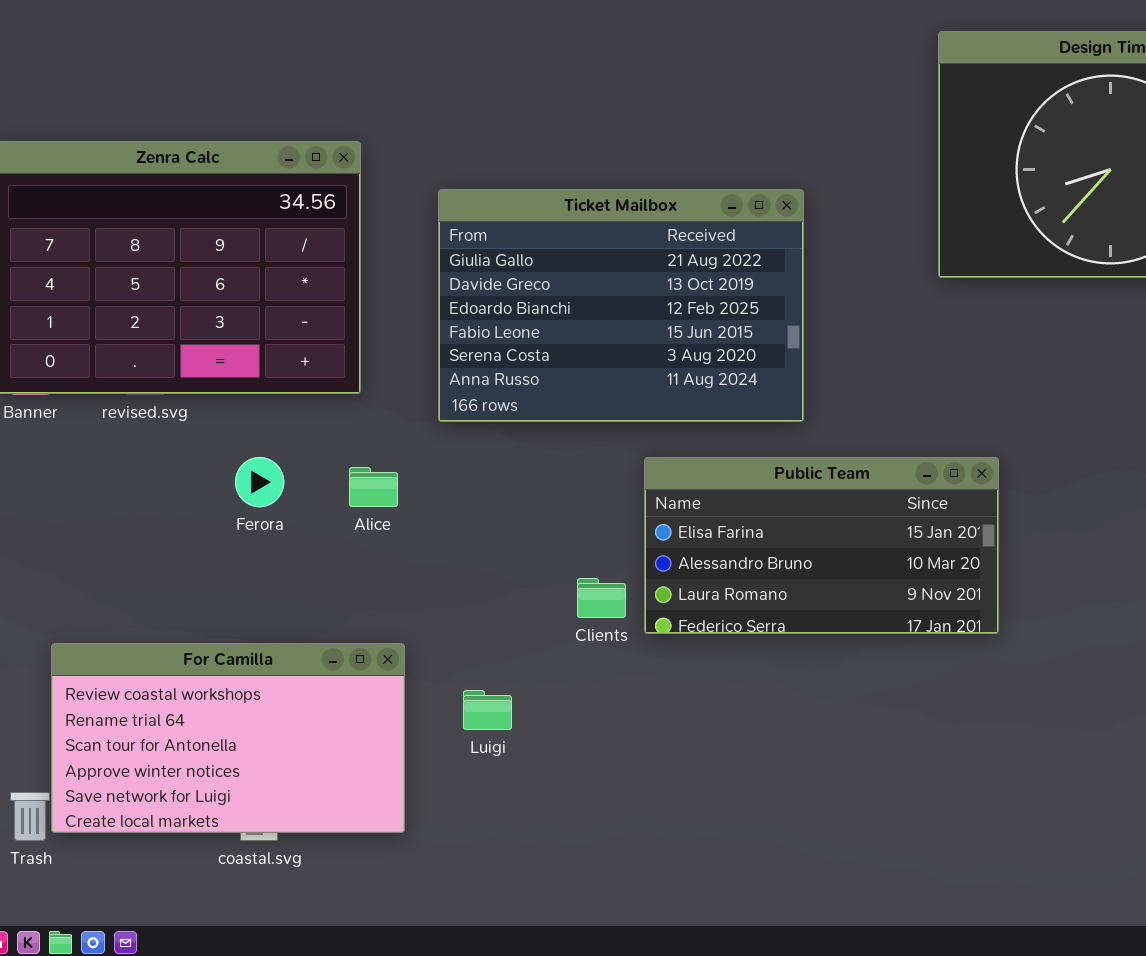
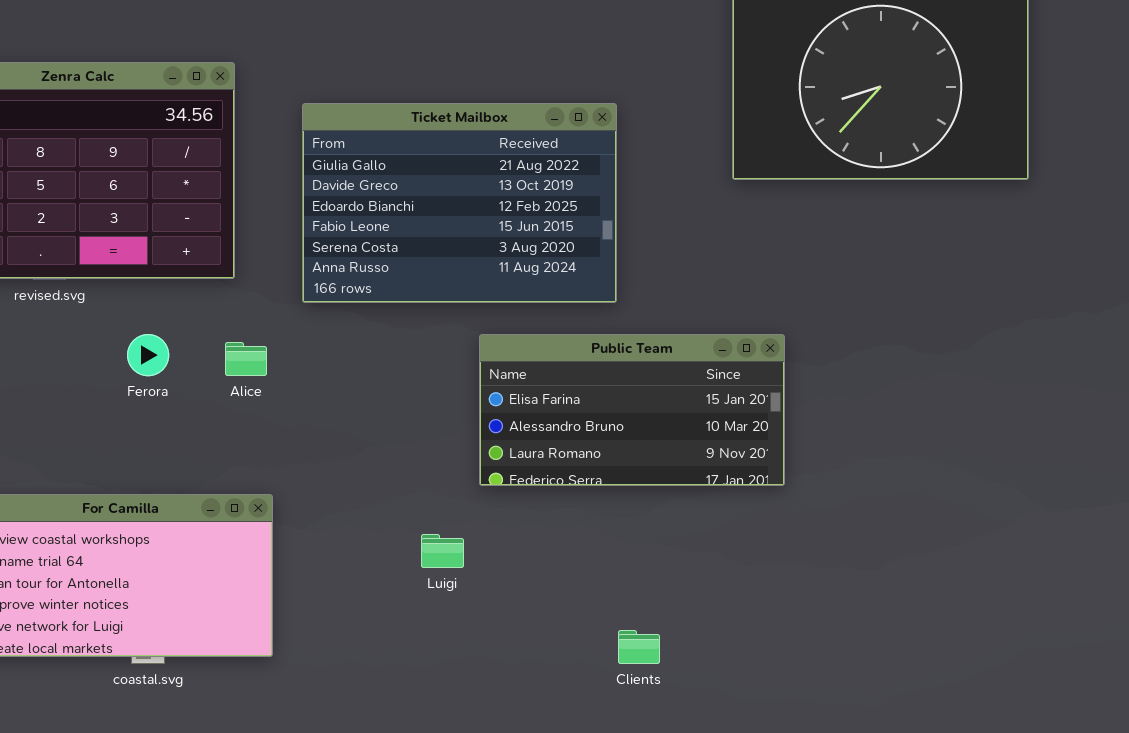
Clients: [577,578,626,618] -> [618,630,660,664], moved
Luigi: [463,690,512,730] -> [421,534,464,568], moved

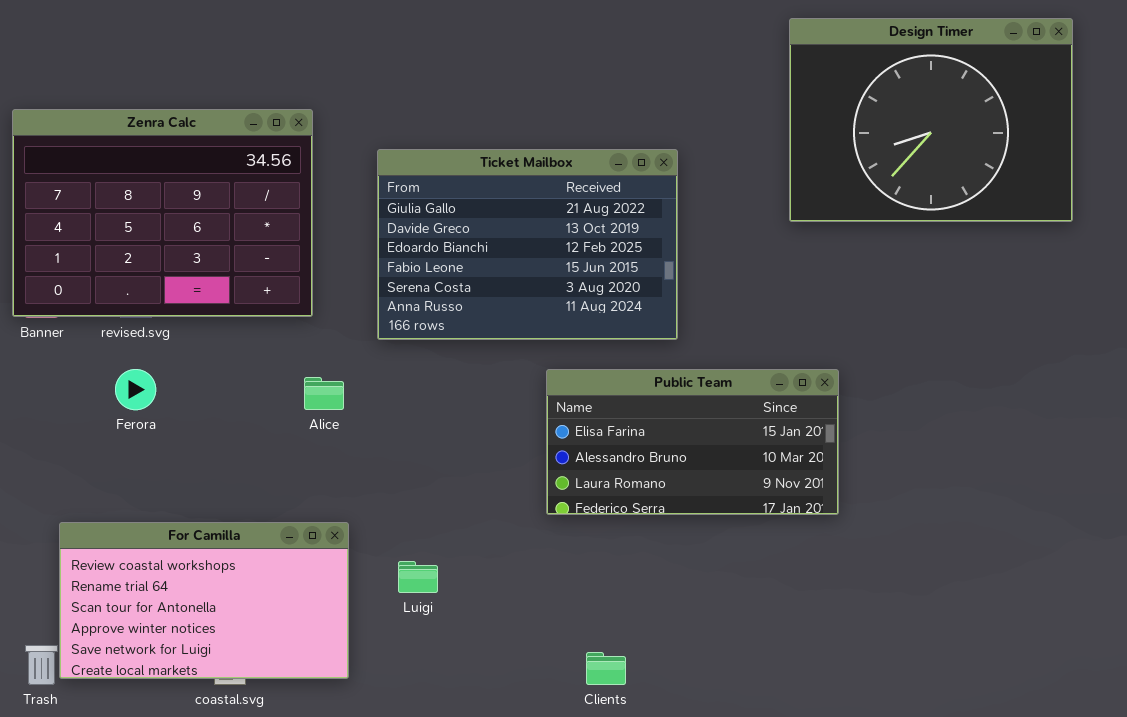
Ferora: [127,334,169,376] -> [115,369,156,410], moved
Luigi: [421,534,464,568] -> [398,561,438,593], moved
Clients: [618,630,660,664] -> [586,652,626,685], moved

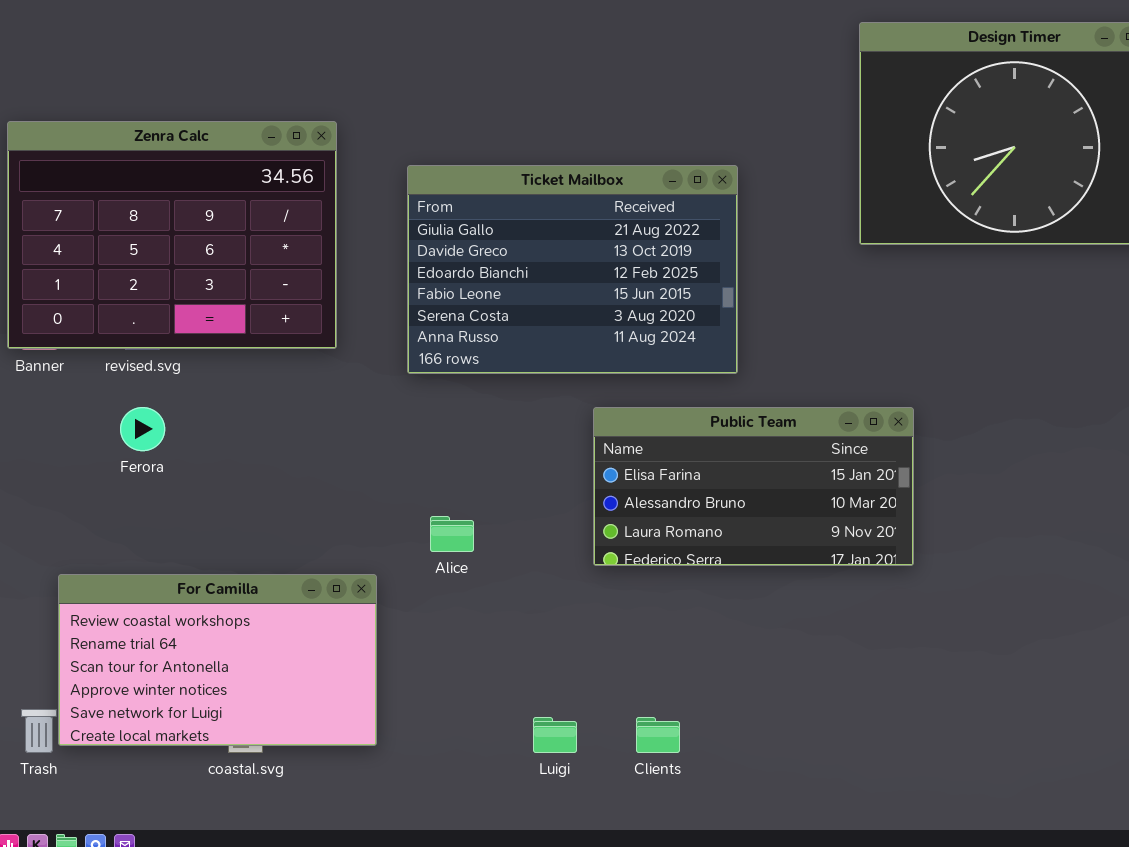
Alice: [304,377,344,410] -> [430,516,474,552], moved
Luigi: [398,561,438,593] -> [533,717,577,753], moved

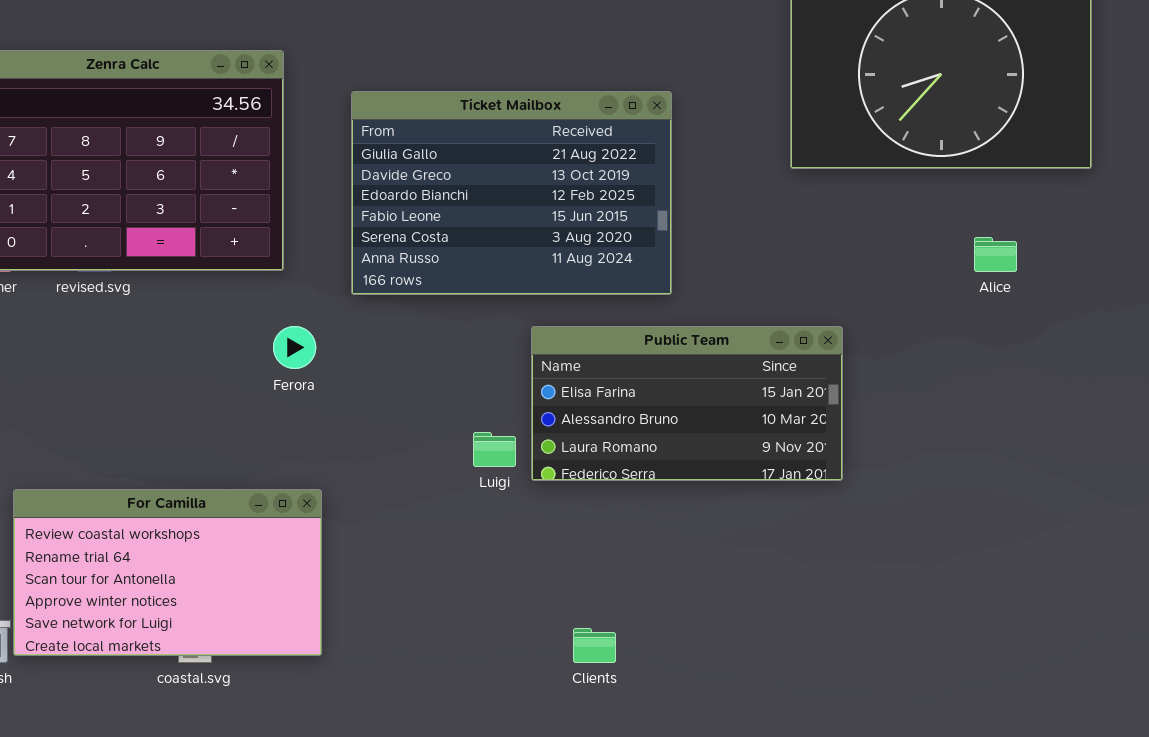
Ferora: [120,407,165,451] -> [273,326,316,369], moved
Alice: [430,516,474,552] -> [974,237,1017,272], moved
Luigi: [533,717,577,753] -> [473,432,516,467], moved

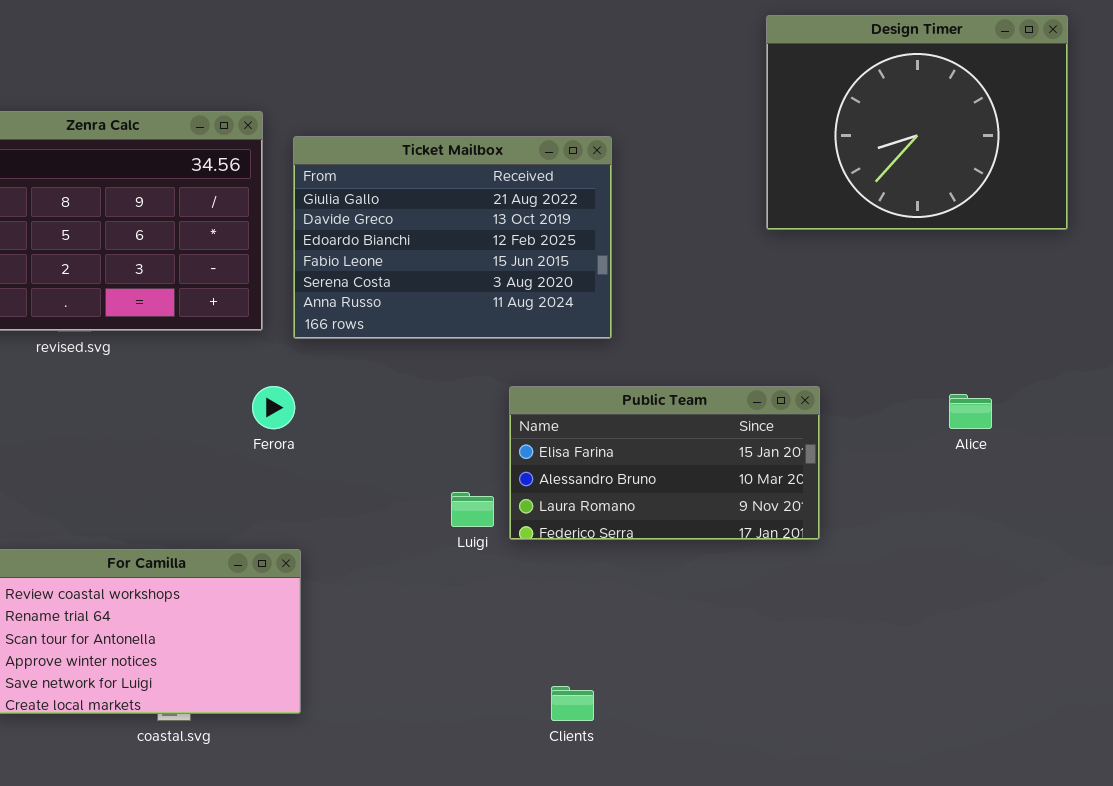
Ticket Mailbox: [351,91,672,295] -> [293,136,612,339], moved
Alice: [974,237,1017,272] -> [949,394,992,429], moved

